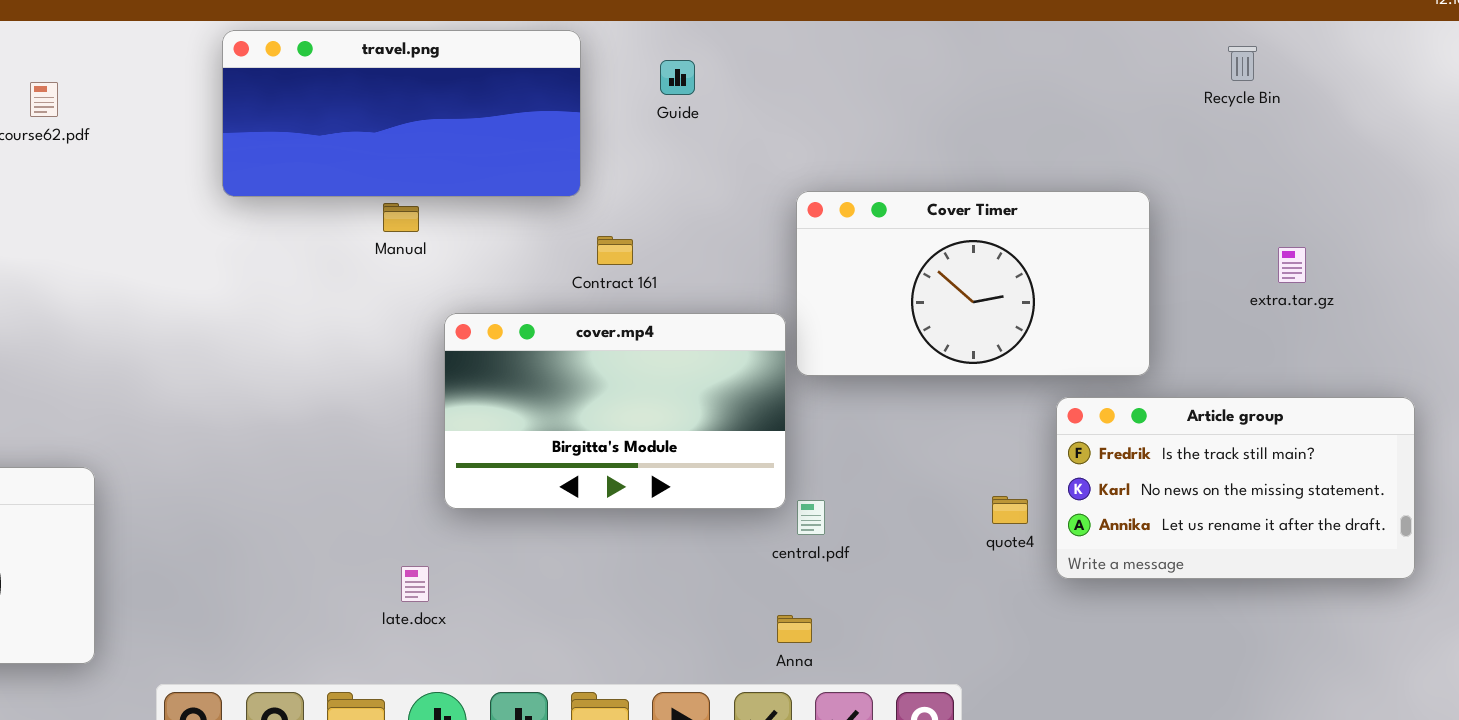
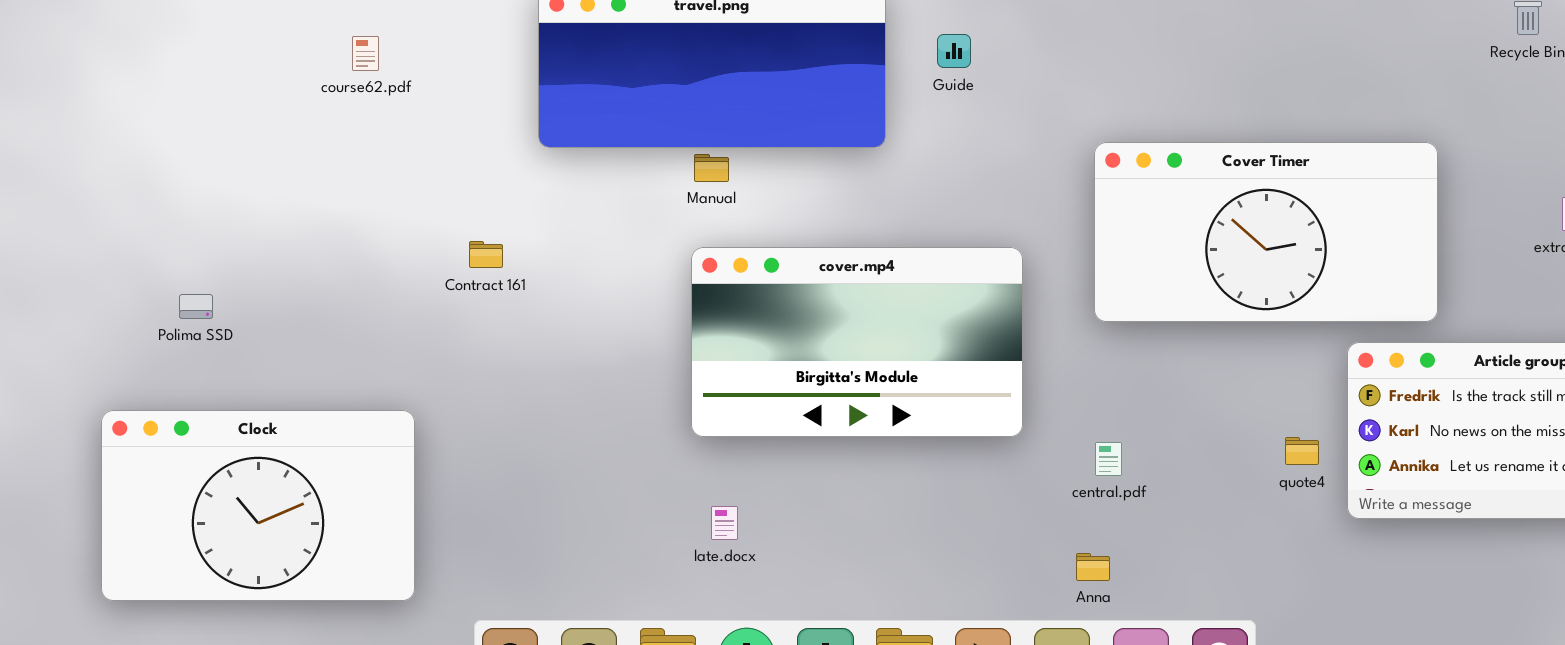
Guide: [660,60,695,95] -> [937,34,971,68], moved
Contract 161: [597,236,633,265] -> [469,241,503,268], moved
cover.mp4: [444,313,786,509] -> [691,247,1023,437], moved

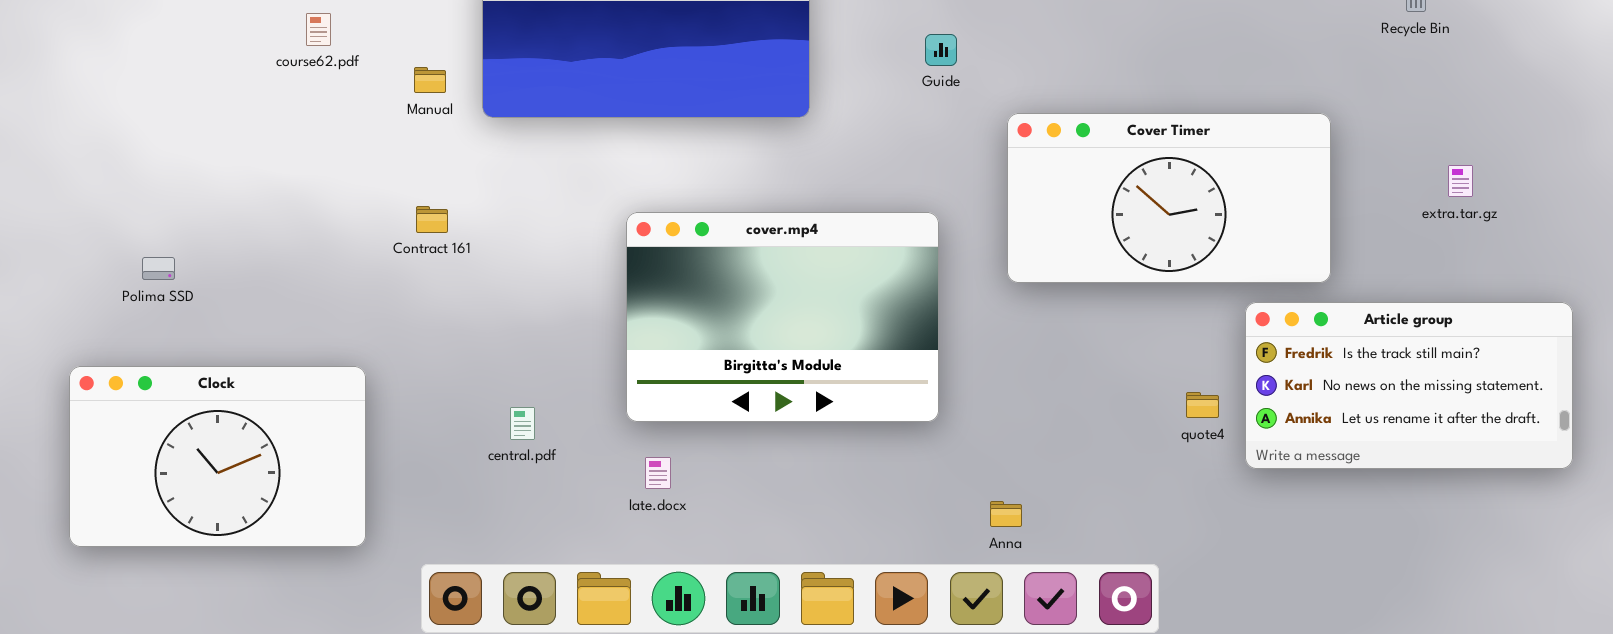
Guide: [937,34,971,68] -> [925,34,957,66], moved
Manual: [694,154,729,182] -> [414,67,446,93], moved
cover.mp4: [691,247,1023,437] -> [626,212,939,422], resized
central.pdf: [1095,442,1122,476] -> [510,407,535,440], moved

